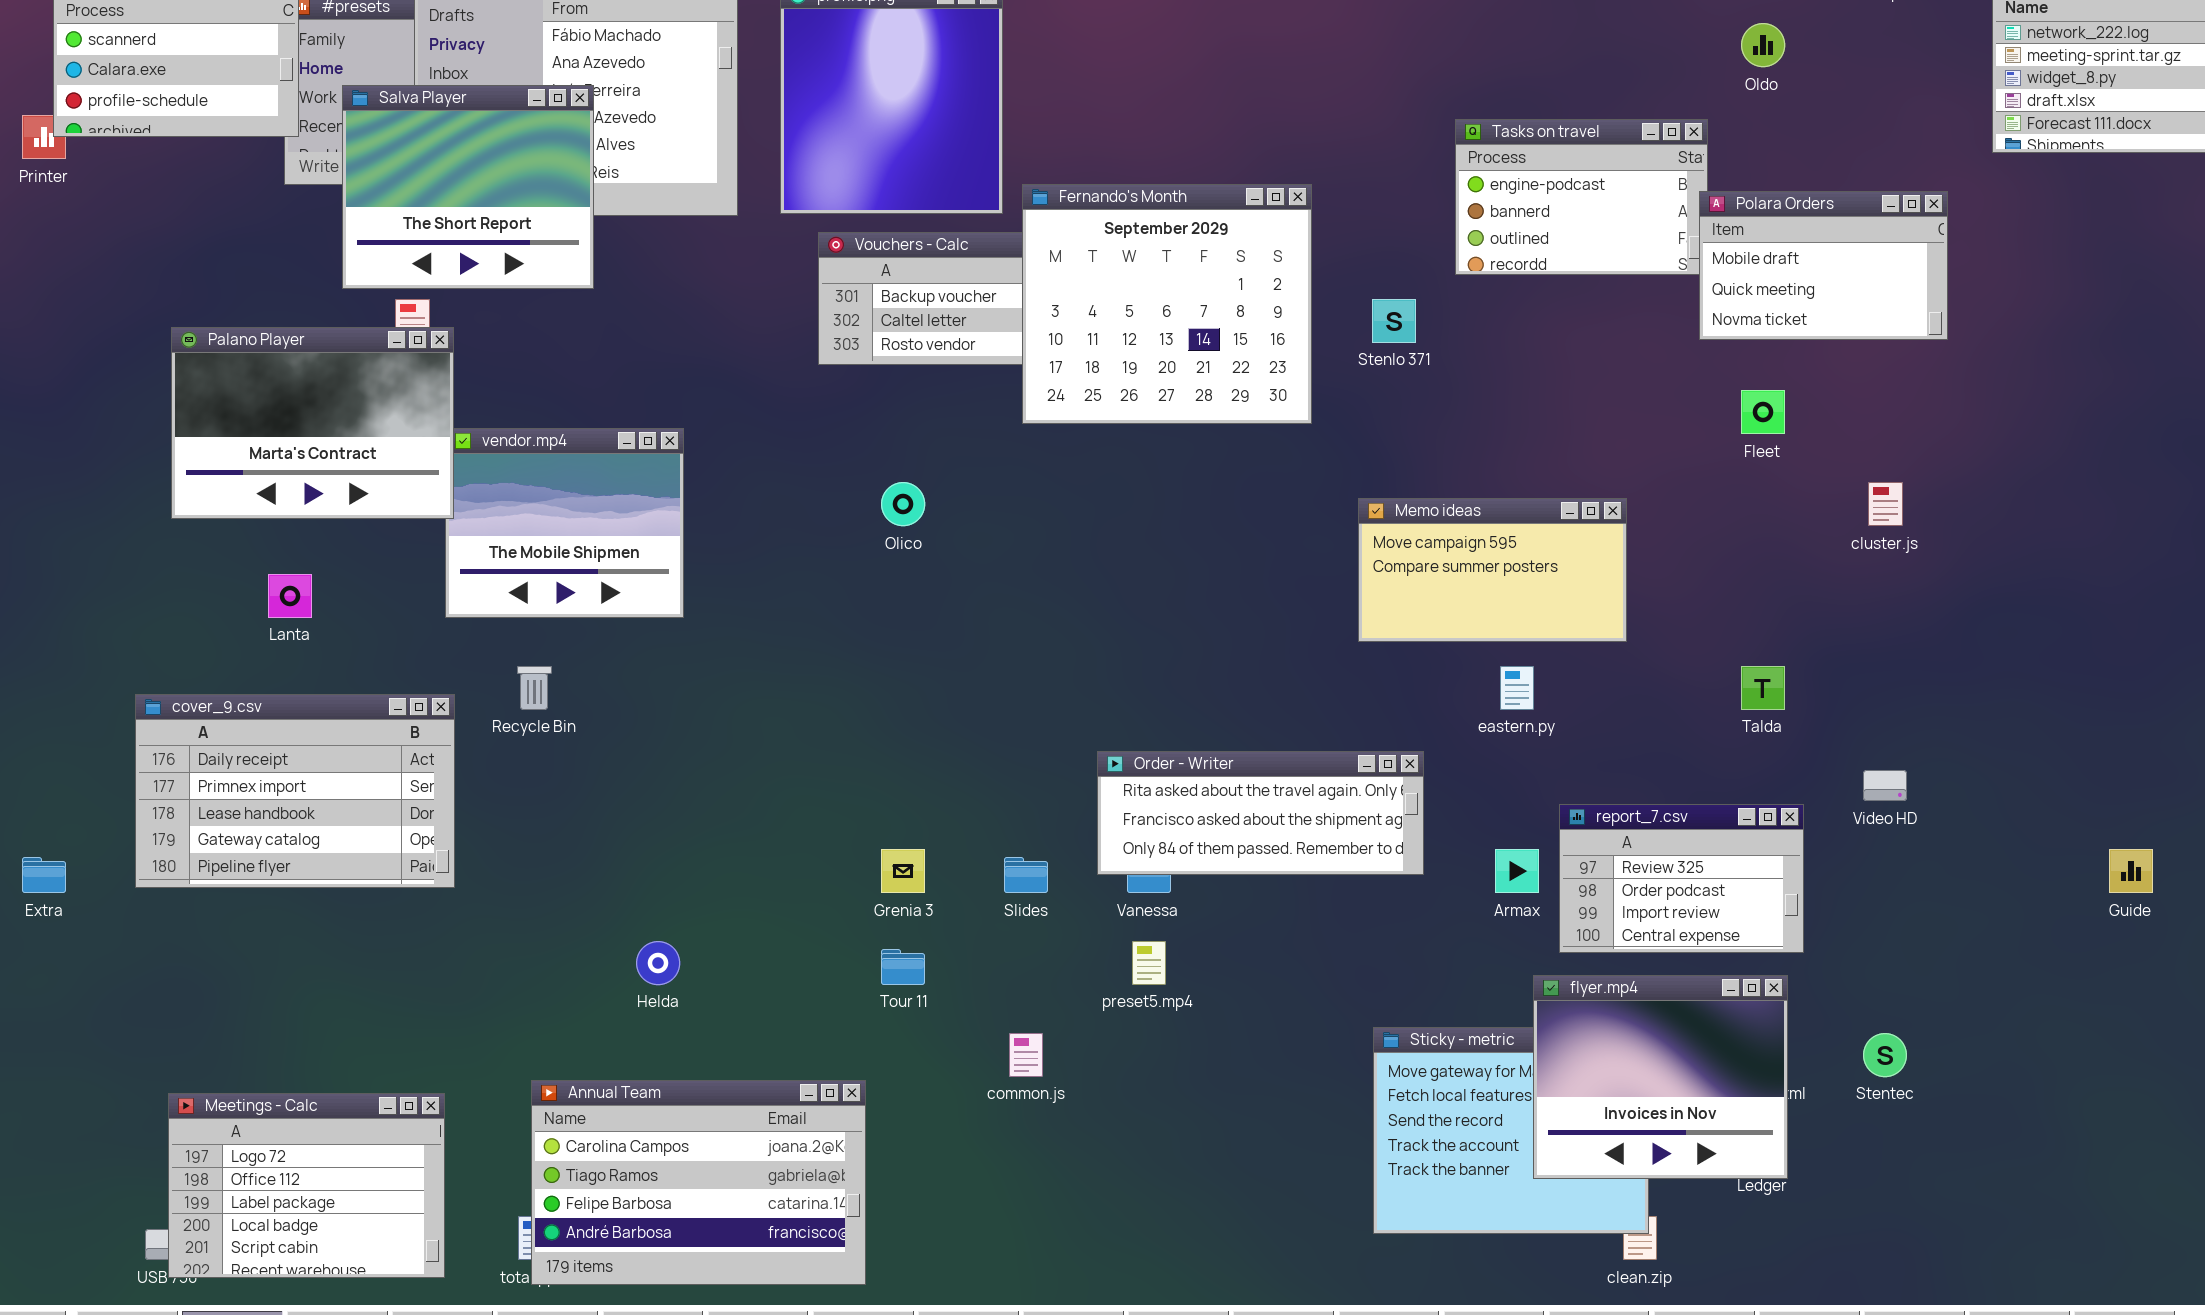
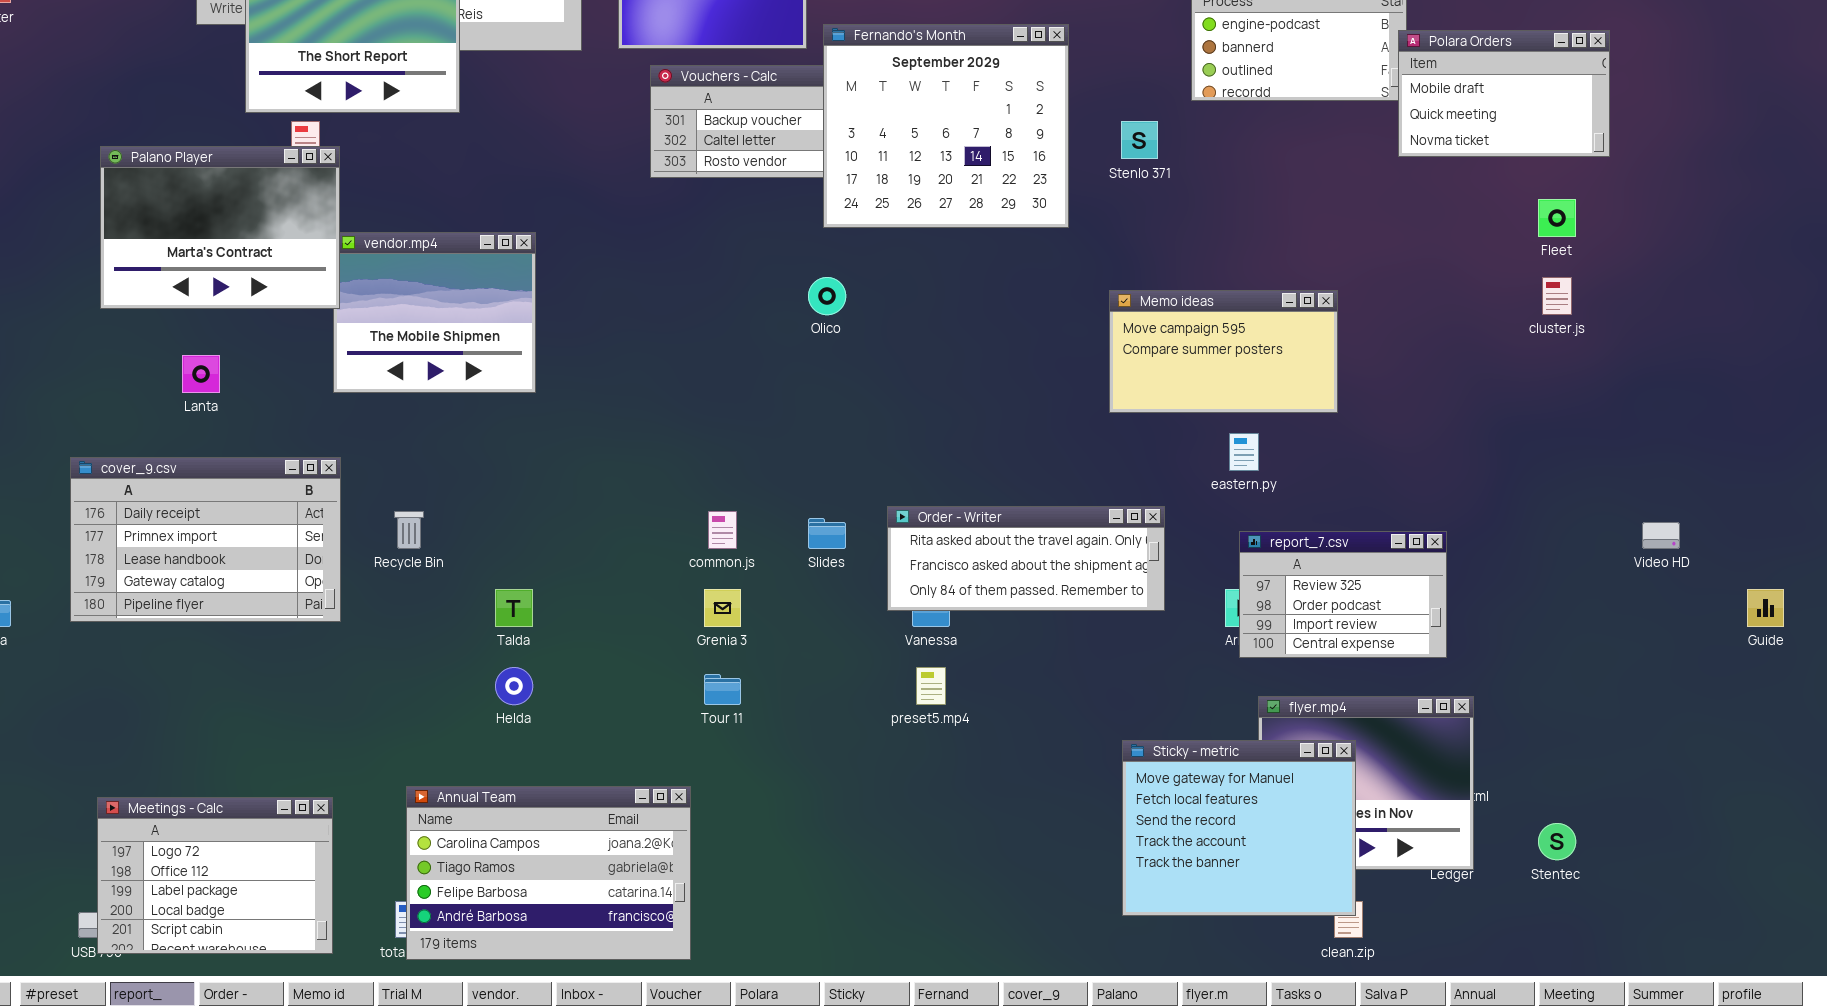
Fleet: [1741,390,1785,434] -> [1538,199,1576,237], moved
Olico: [881,482,925,526] -> [808,277,846,315], moved
Recycle Bin: [517,666,552,710] -> [394,511,424,549], moved
Talda: [1741,666,1785,710] -> [495,589,533,627], moved
Video HD: [1863,770,1907,801] -> [1642,522,1680,549], moved
report_7.csv: [1559,804,1804,953] -> [1239,531,1447,658], moved
Slides: [1004,857,1048,893] -> [808,518,846,549], moved
Sticky - metric: [1373,1027,1649,1234] -> [1122,740,1356,916], raised
common.js: [1009,1033,1043,1077] -> [708,511,737,549], moved
Stentec: [1863,1033,1907,1077] -> [1538,823,1576,860], moved

